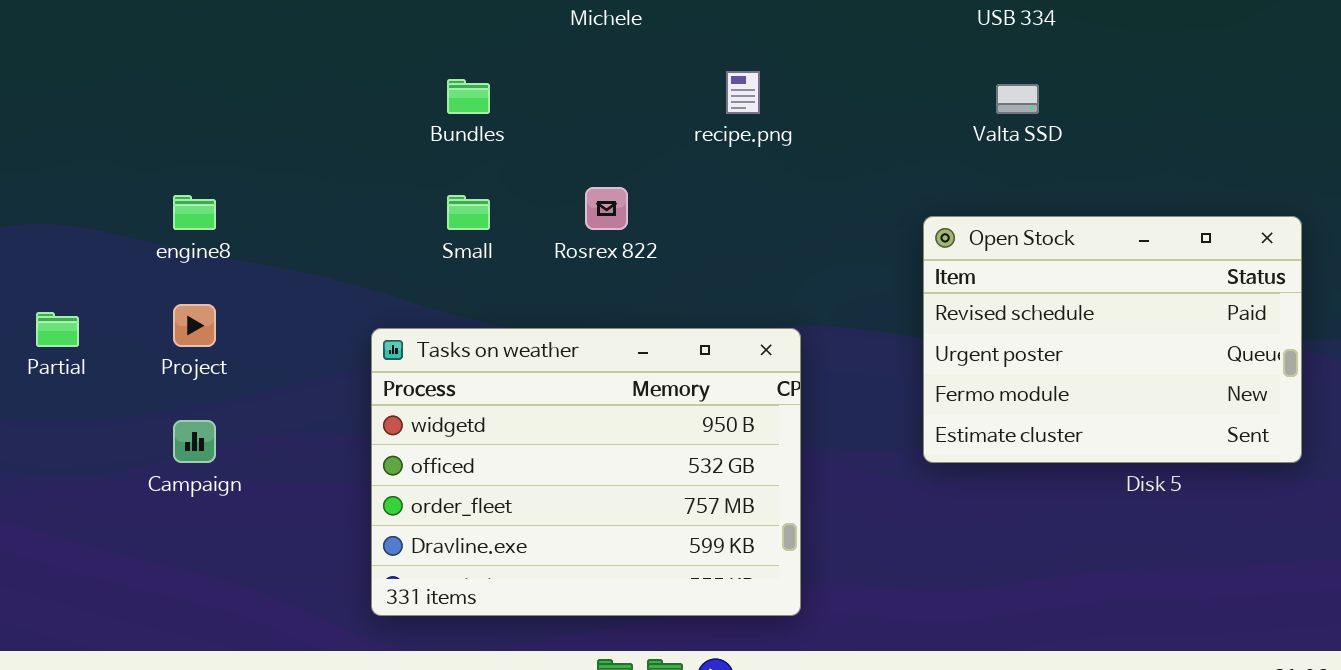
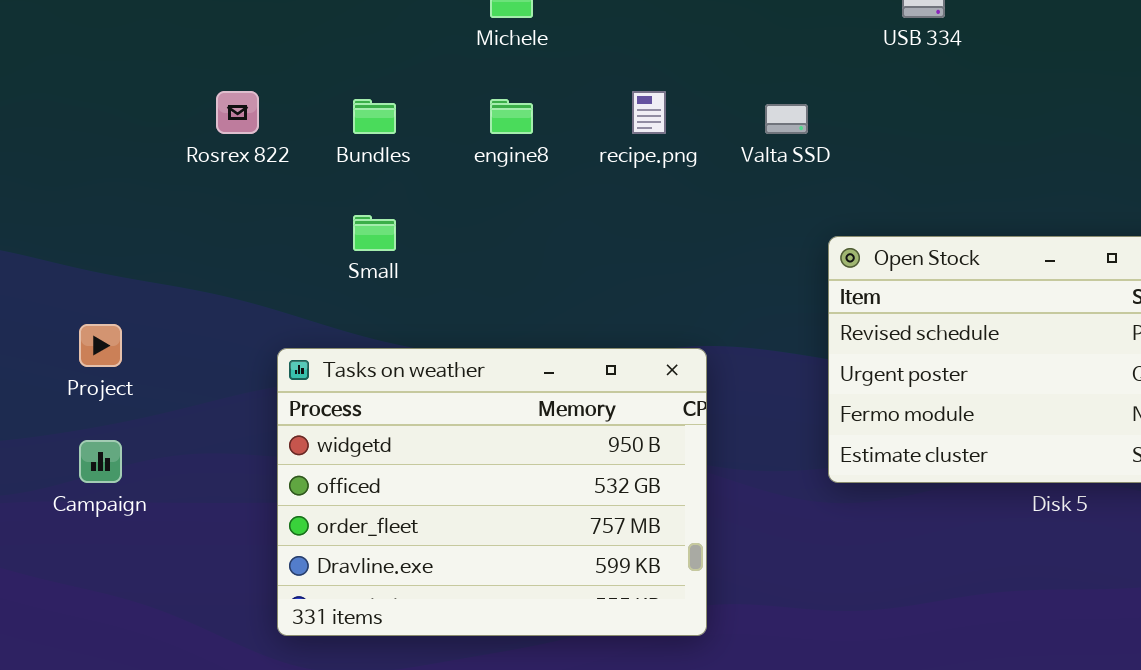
Valta SSD: [996,84,1039,114] -> [765,104,808,134], moved
Rosrex 822: [585,187,628,230] -> [216,91,259,134], moved
engine8: [173,195,216,230] -> [490,99,533,134], moved

